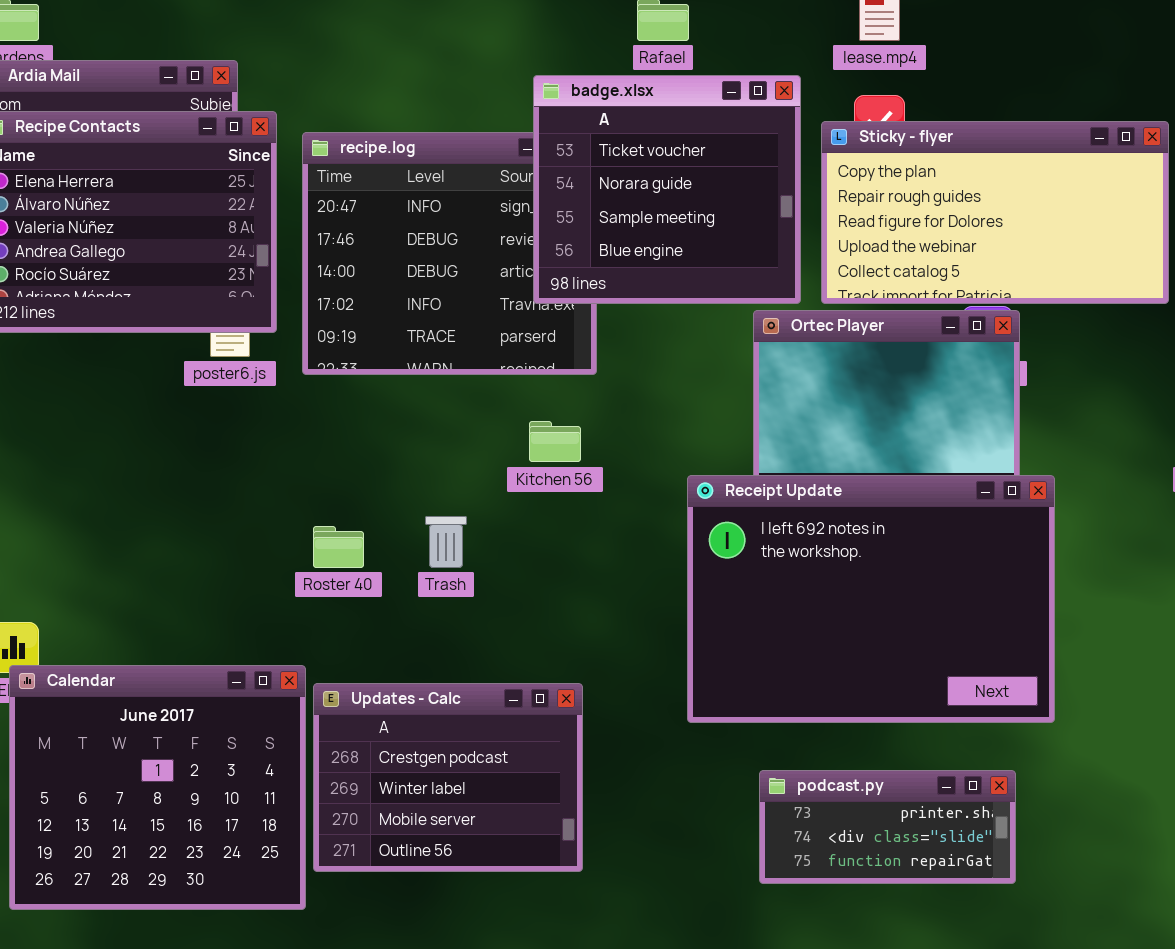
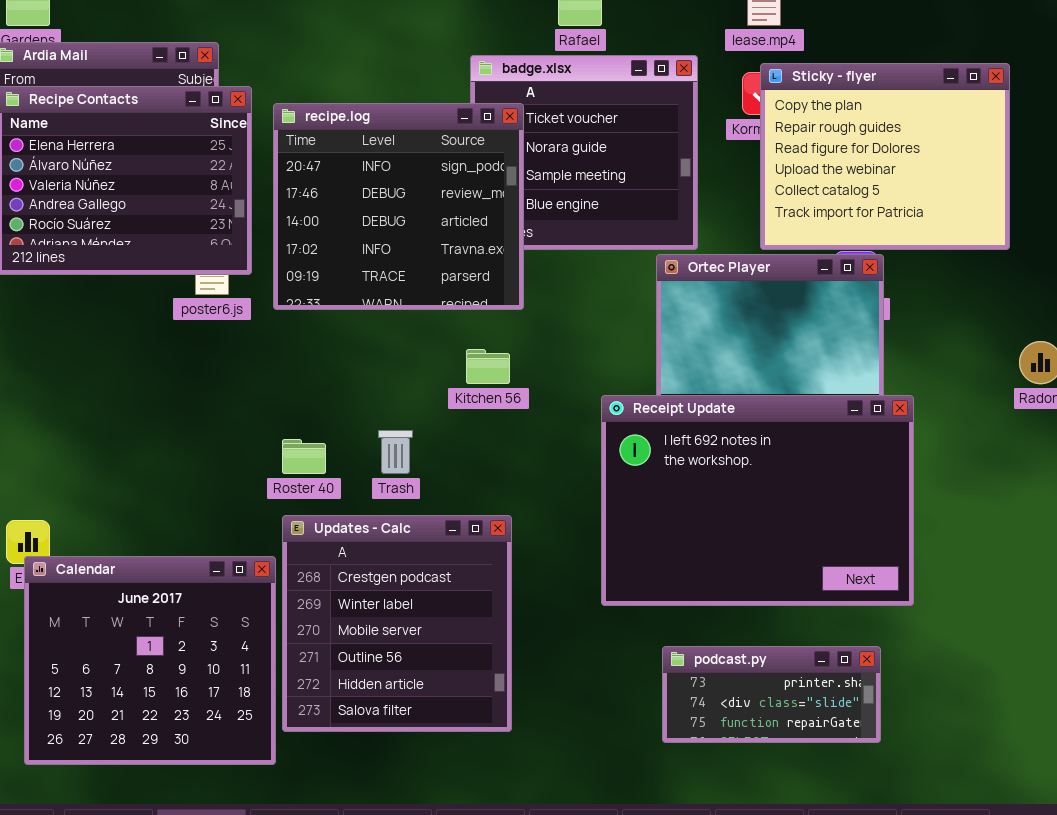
Sticky - flyer: [821,121,1169,304] -> [760,63,1010,250], resized
recipe.log: [302,132,597,375] -> [273,103,524,310], raised
Updates - Calc: [313,683,583,872] -> [282,515,512,732], resized

